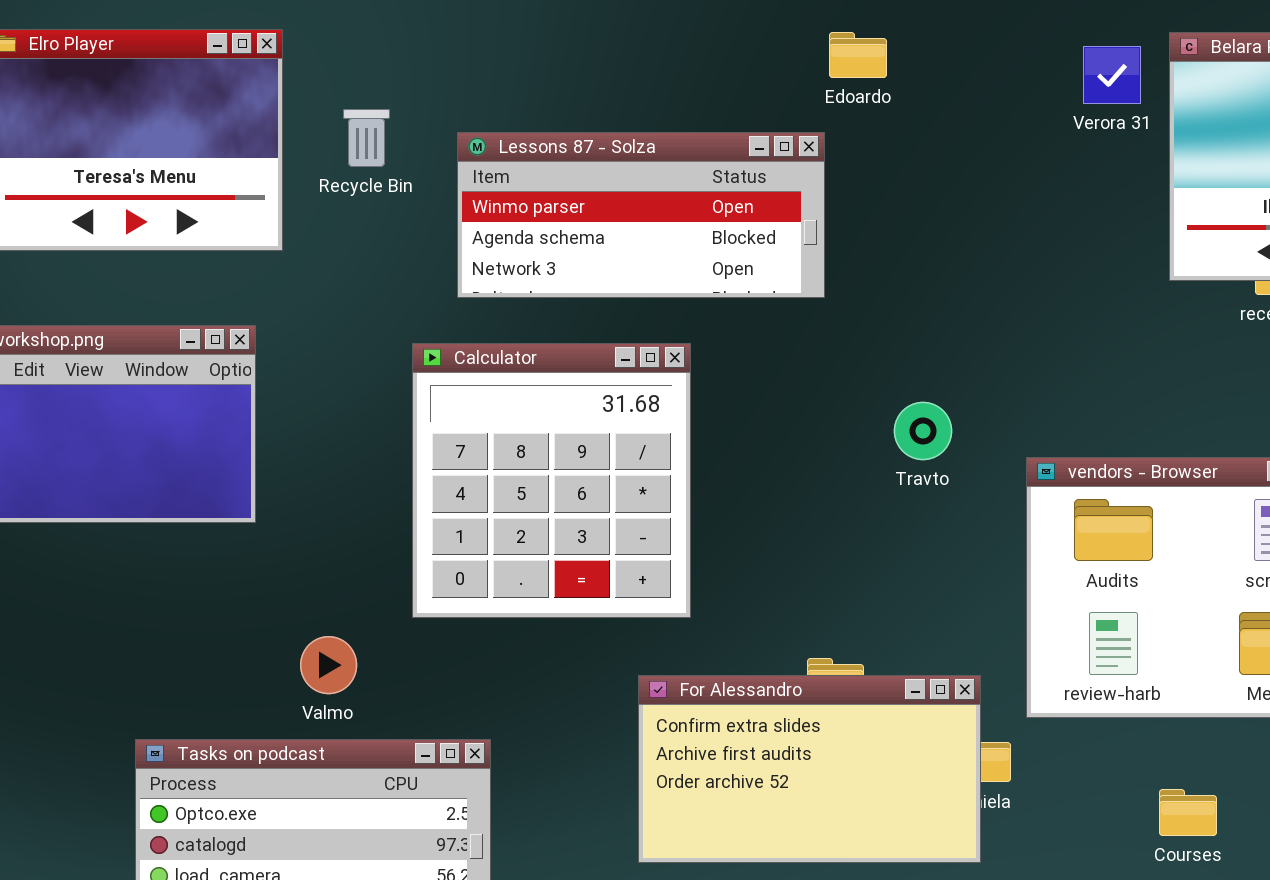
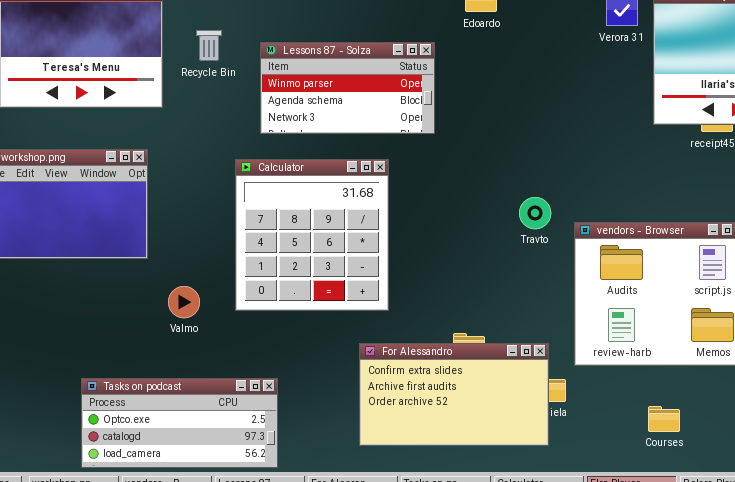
Lessons 87 - Solza: [457,132,825,298] -> [260,42,435,134], resized
Travto: [894,402,952,460] -> [519,197,551,229], moved
Valmo: [300,636,357,694] -> [168,286,200,318], moved

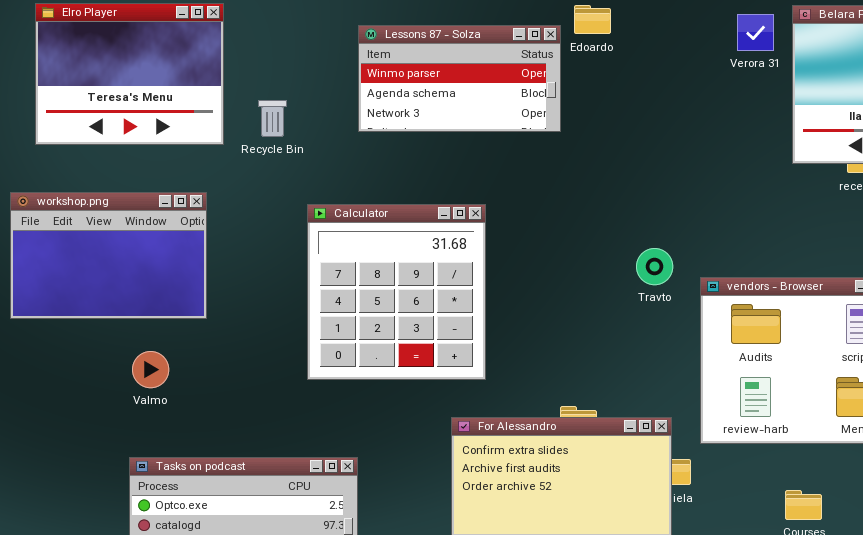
Recycle Bin: [196,30,222,61] -> [258,100,287,137], moved
Lessons 87 - Solza: [260,42,435,134] -> [358,25,561,132], moved
Valmo: [168,286,200,318] -> [132,351,169,388], moved

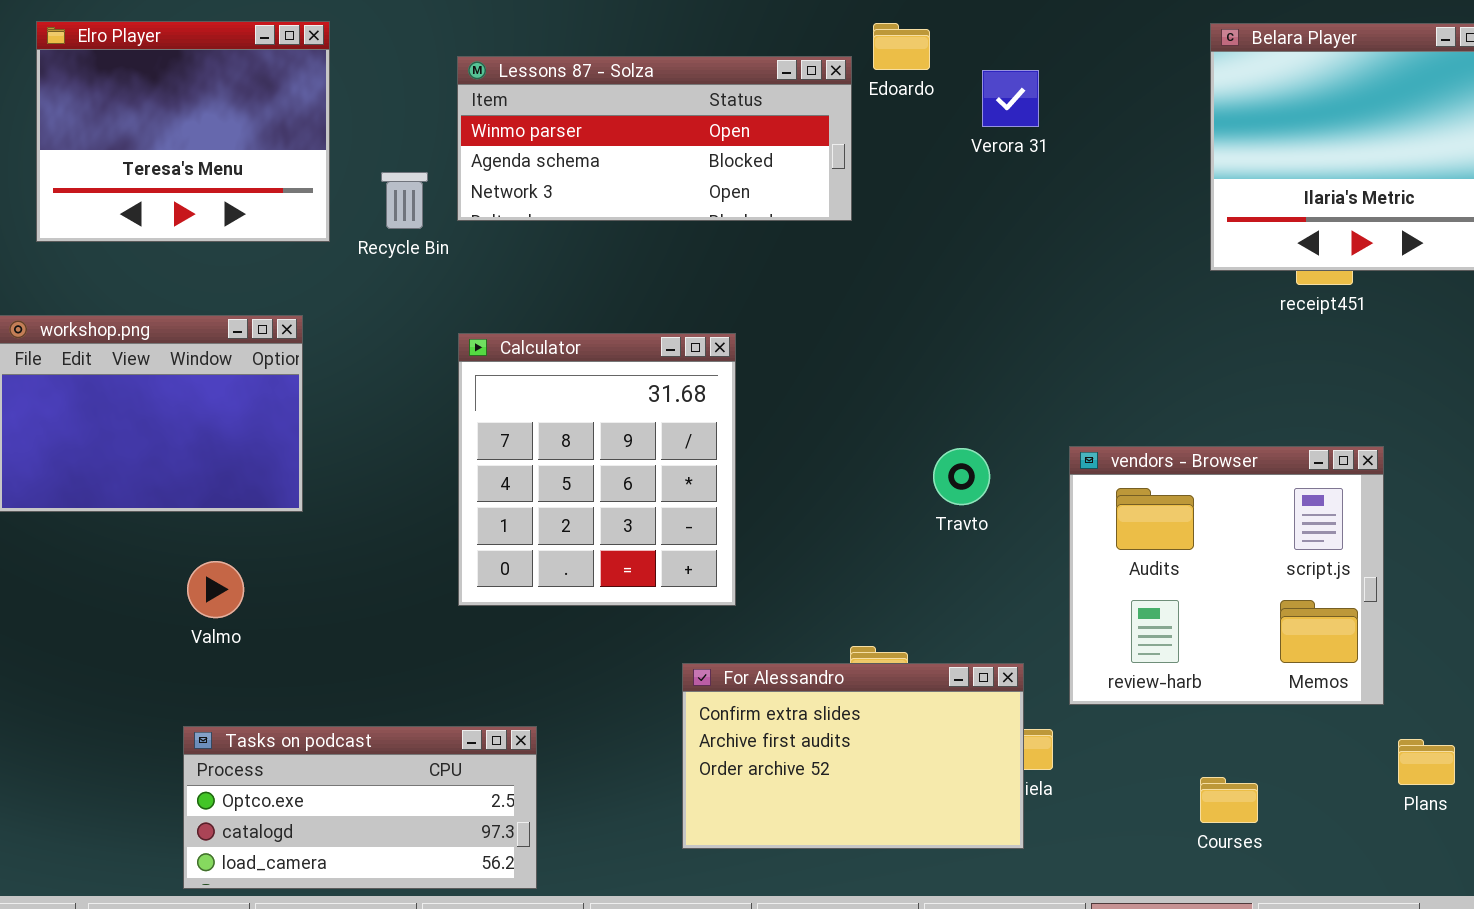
Verora 31: [737,14,774,51] -> [982,70,1039,127], moved
Lessons 87 - Solza: [358,25,561,132] -> [457,56,852,221], resized
Travto: [636,248,673,285] -> [933,448,990,505], moved

